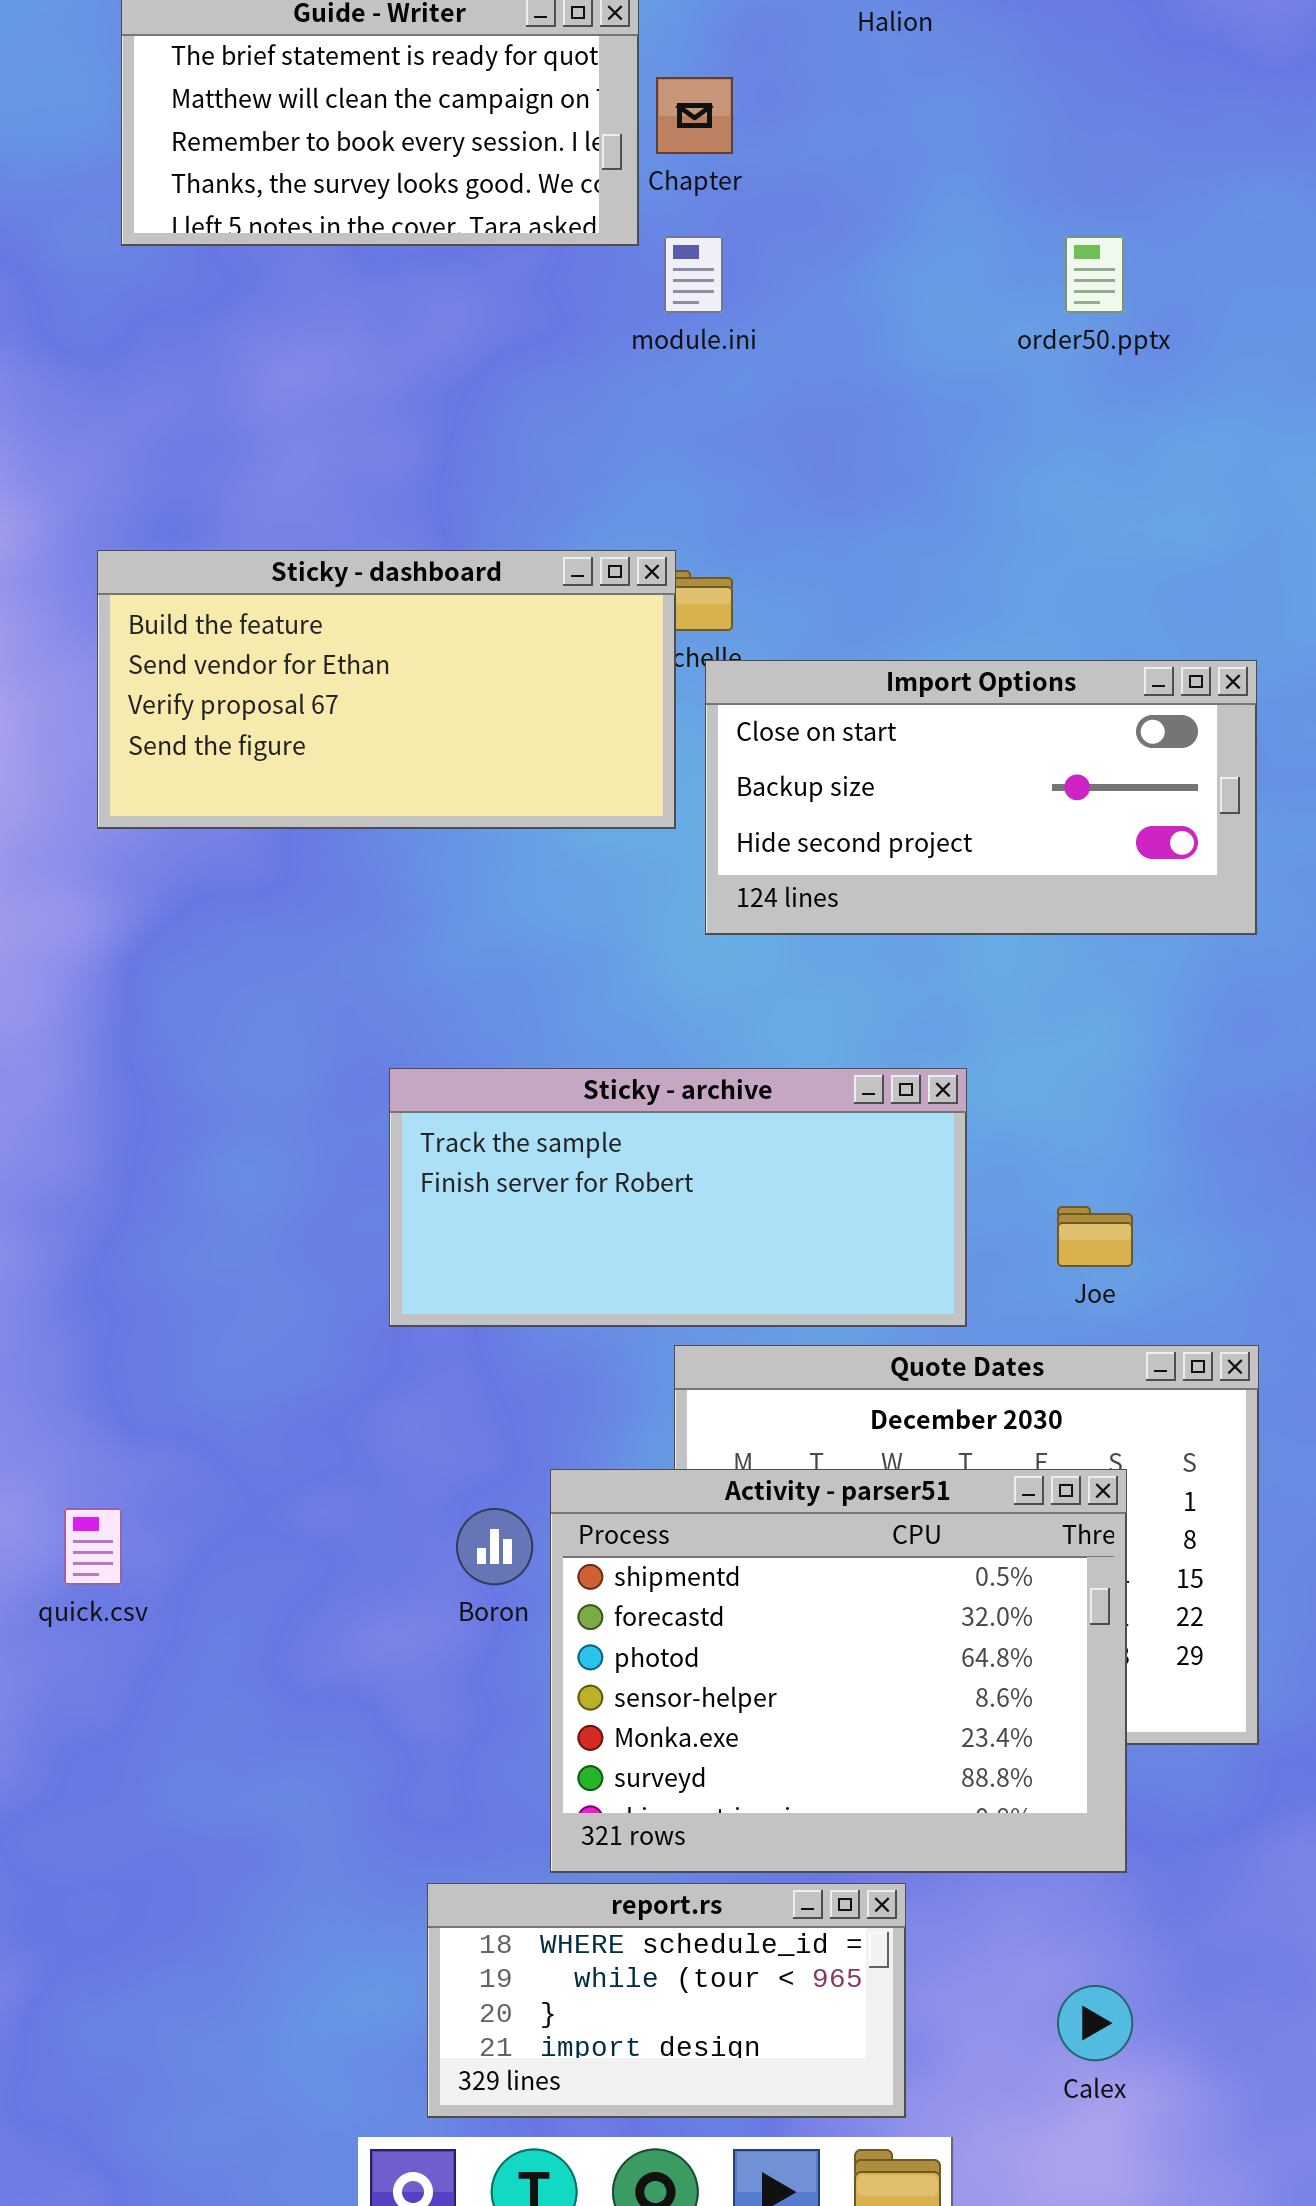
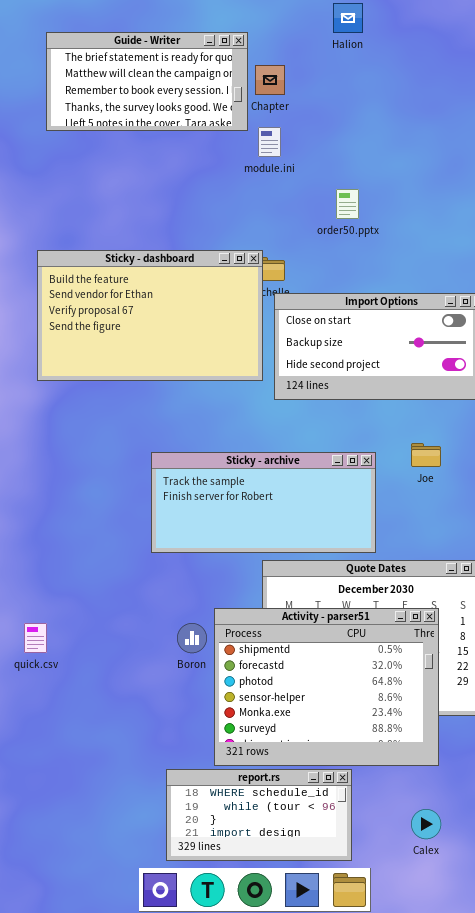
order50.pptx: [1065,236,1124,313] -> [336,189,359,219], moved
Sticky - dashboard: [97,550,676,829] -> [37,250,263,381], resized
Joe: [1057,1206,1133,1267] -> [411,443,441,467], moved

